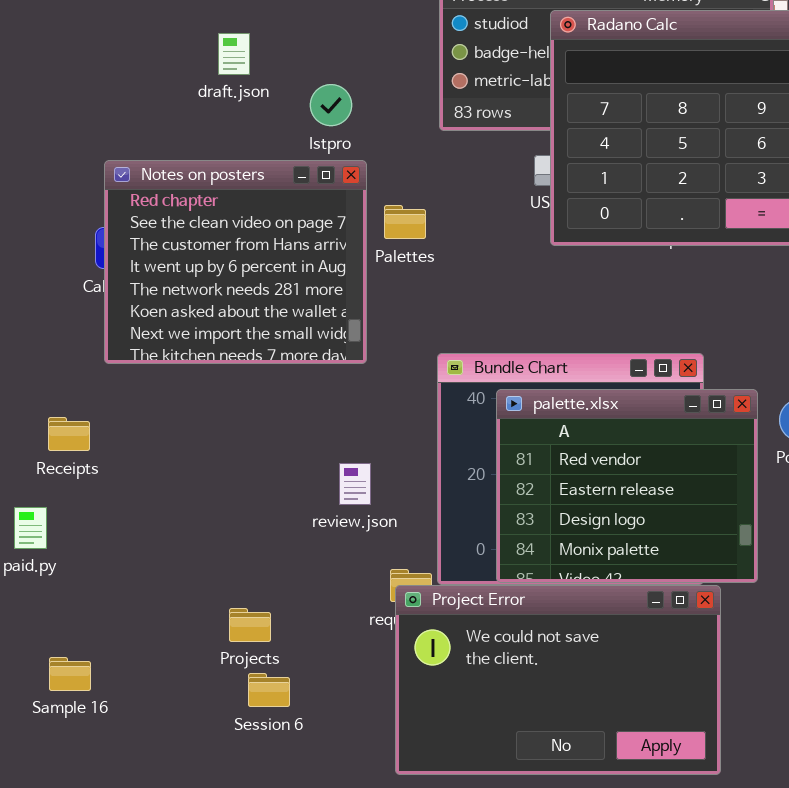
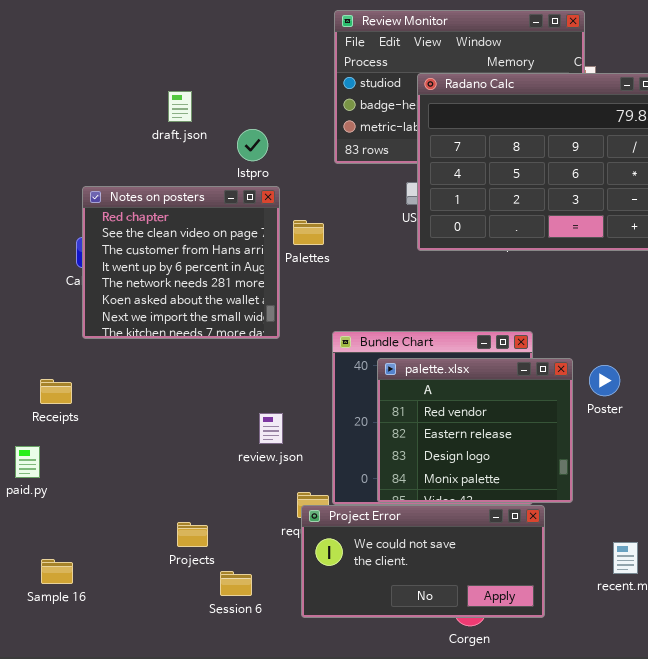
Project Error: [395,585,721,775] -> [301,505,545,618], resized
Session 6: [248,673,290,707] -> [220,571,252,596], moved

